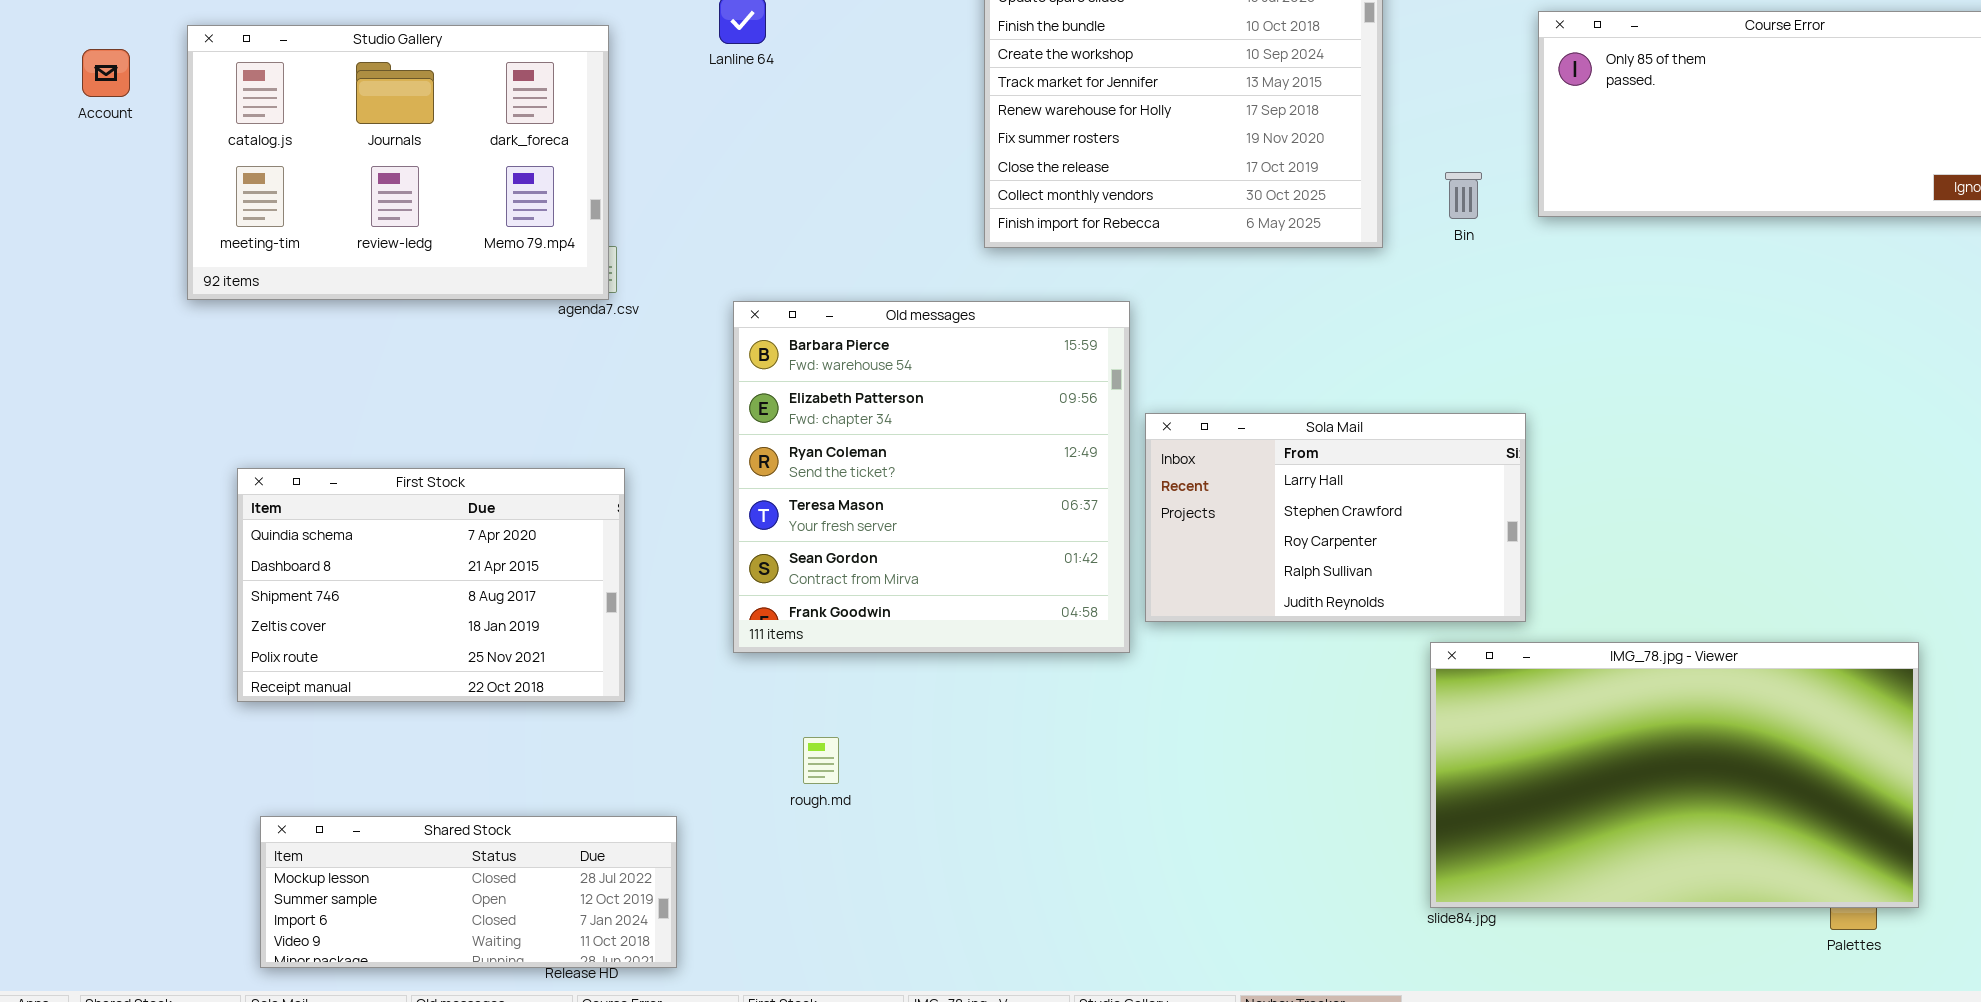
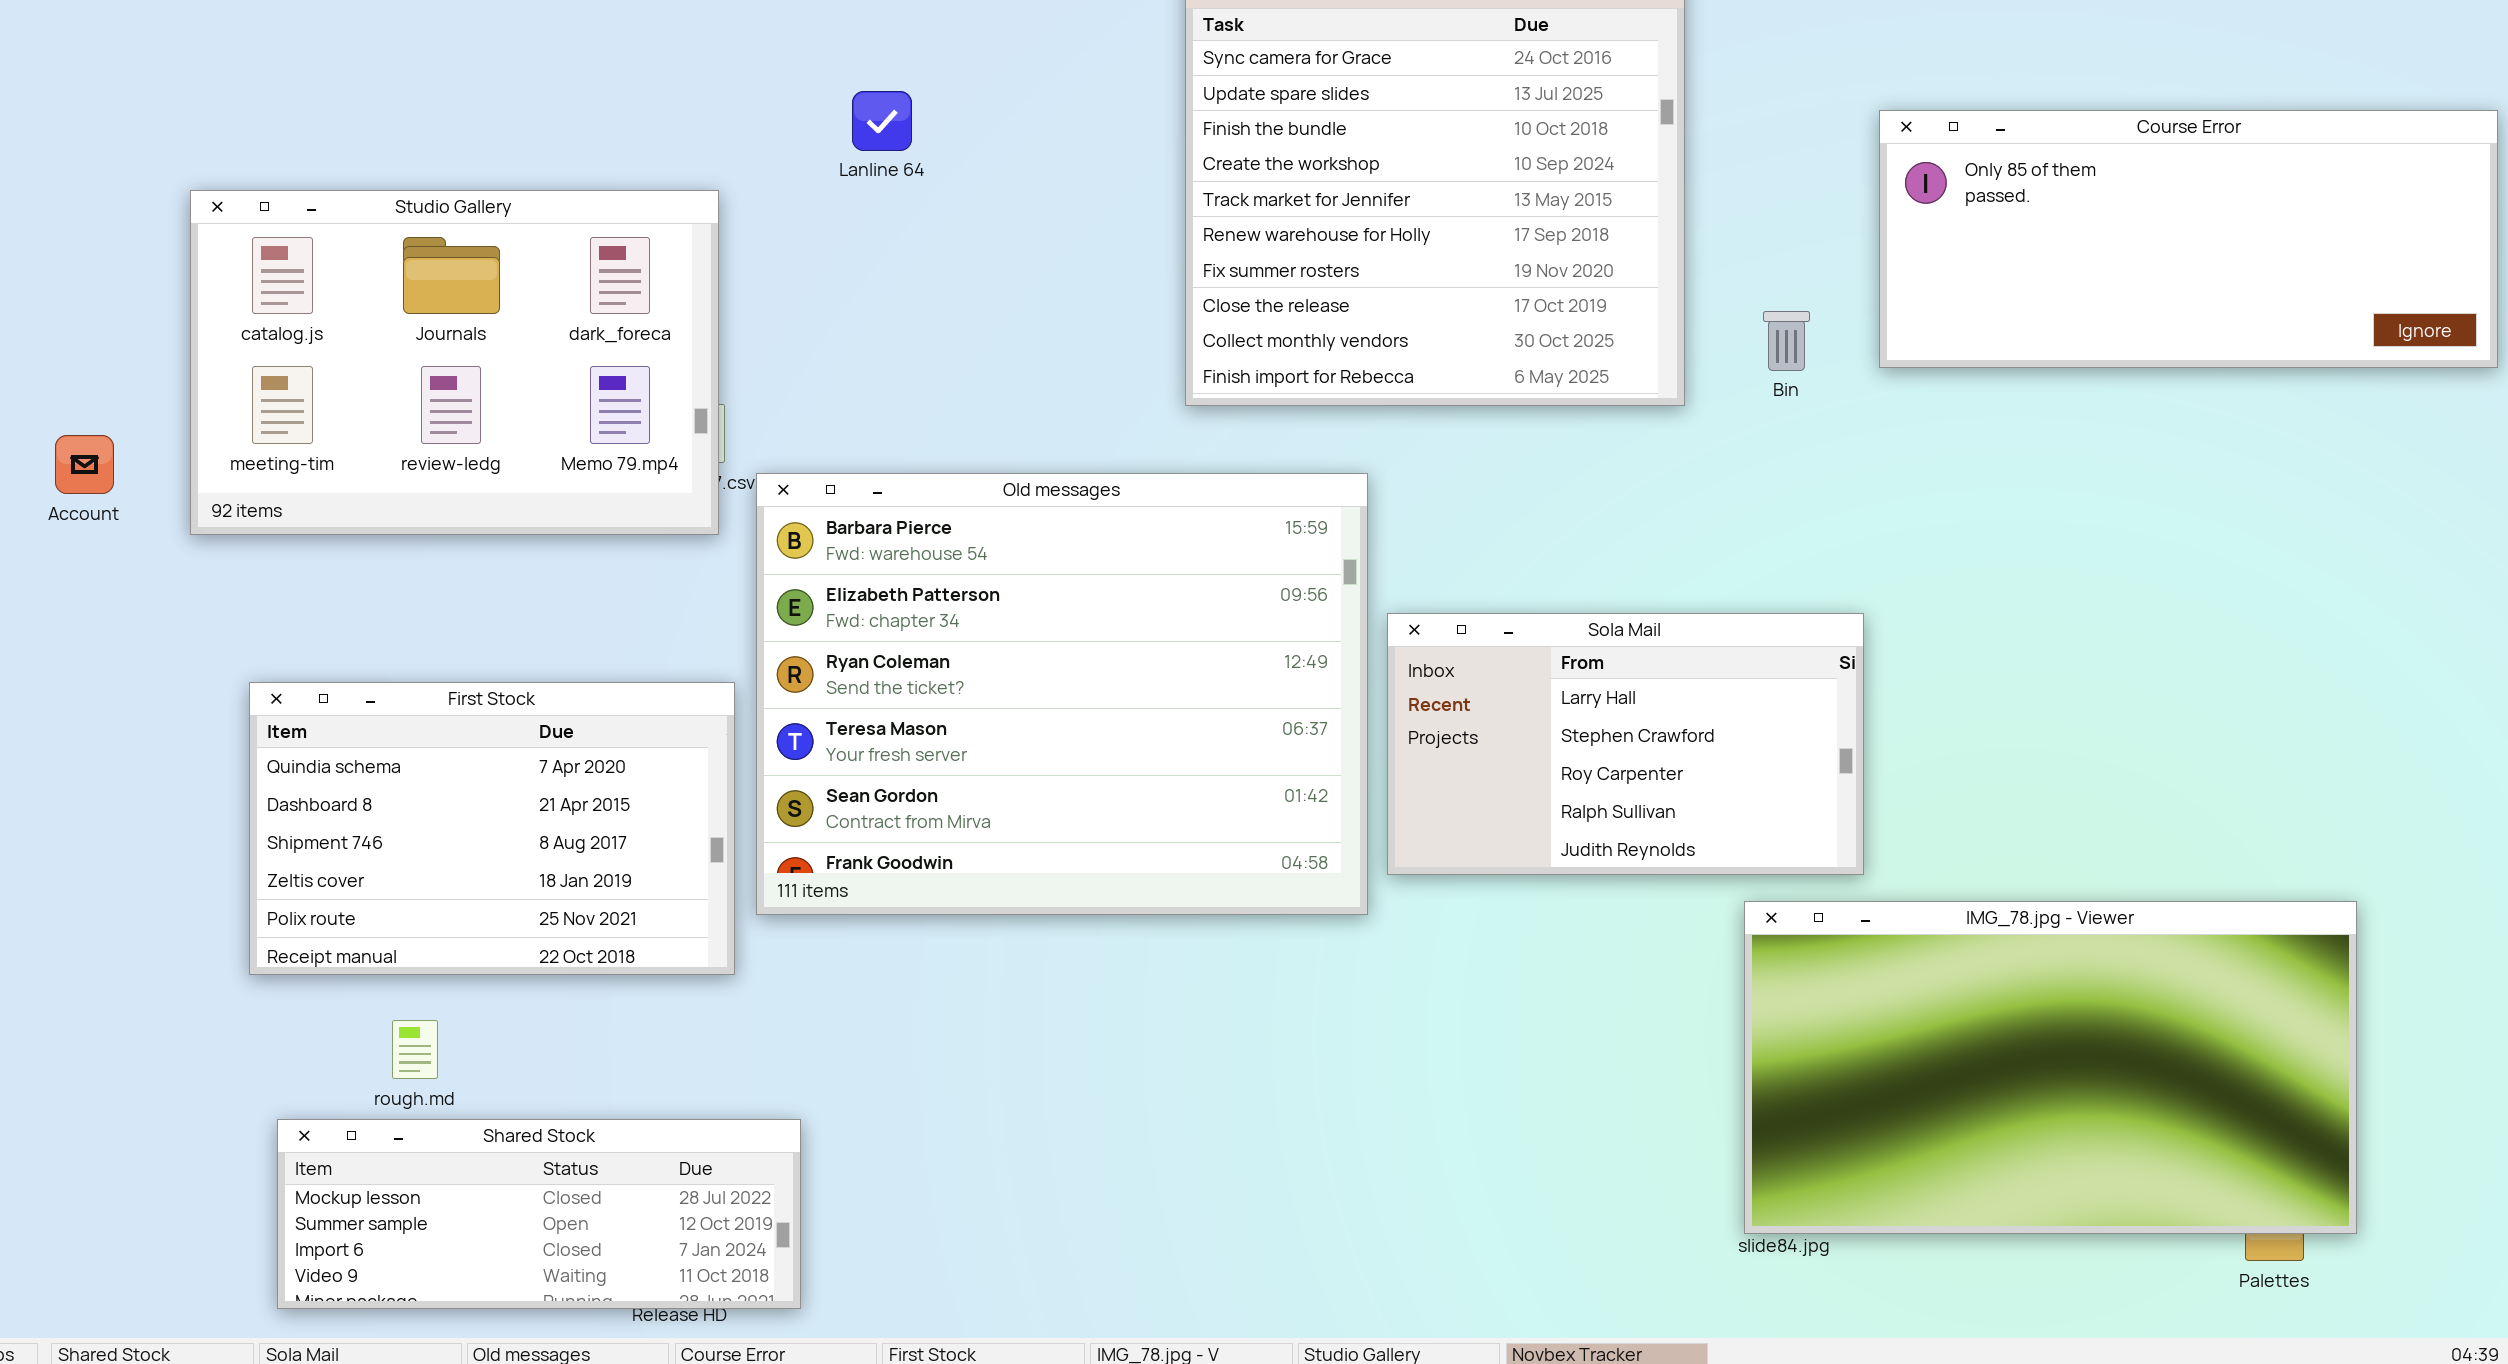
Studio Gallery: [187,25,609,300] -> [190,190,719,535], moved
Account: [82,49,130,97] -> [55,435,114,494], moved
Old messages: [733,301,1130,653] -> [756,473,1368,915], resized
rough.md: [803,737,839,784] -> [392,1020,438,1079], moved

